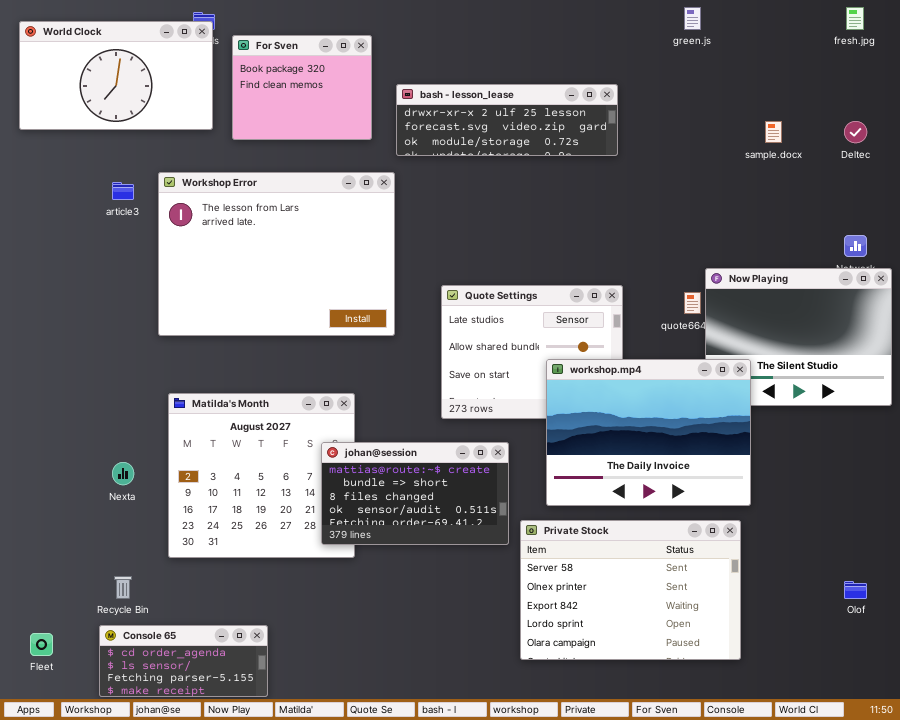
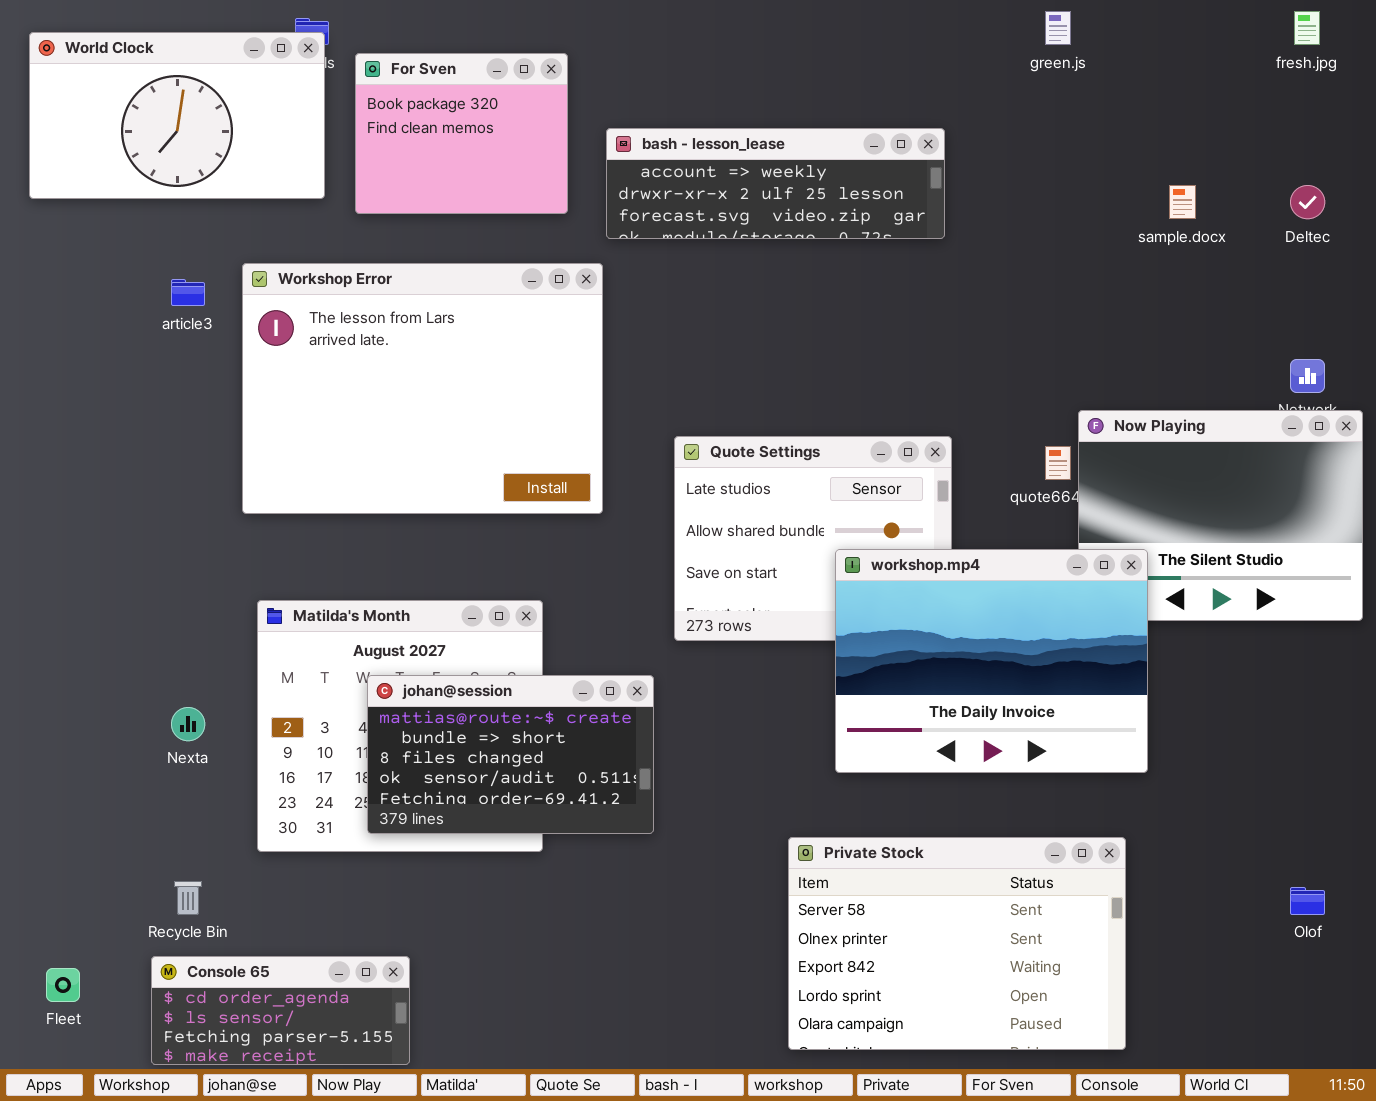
bash - lesson_lease: [396,84,618,156] -> [606,128,945,239], scrolled up 1 row
johan@session: [321,442,509,545] -> [367,675,654,834], moved
Private Stock: [520,520,741,660] -> [788,837,1126,1050], moved

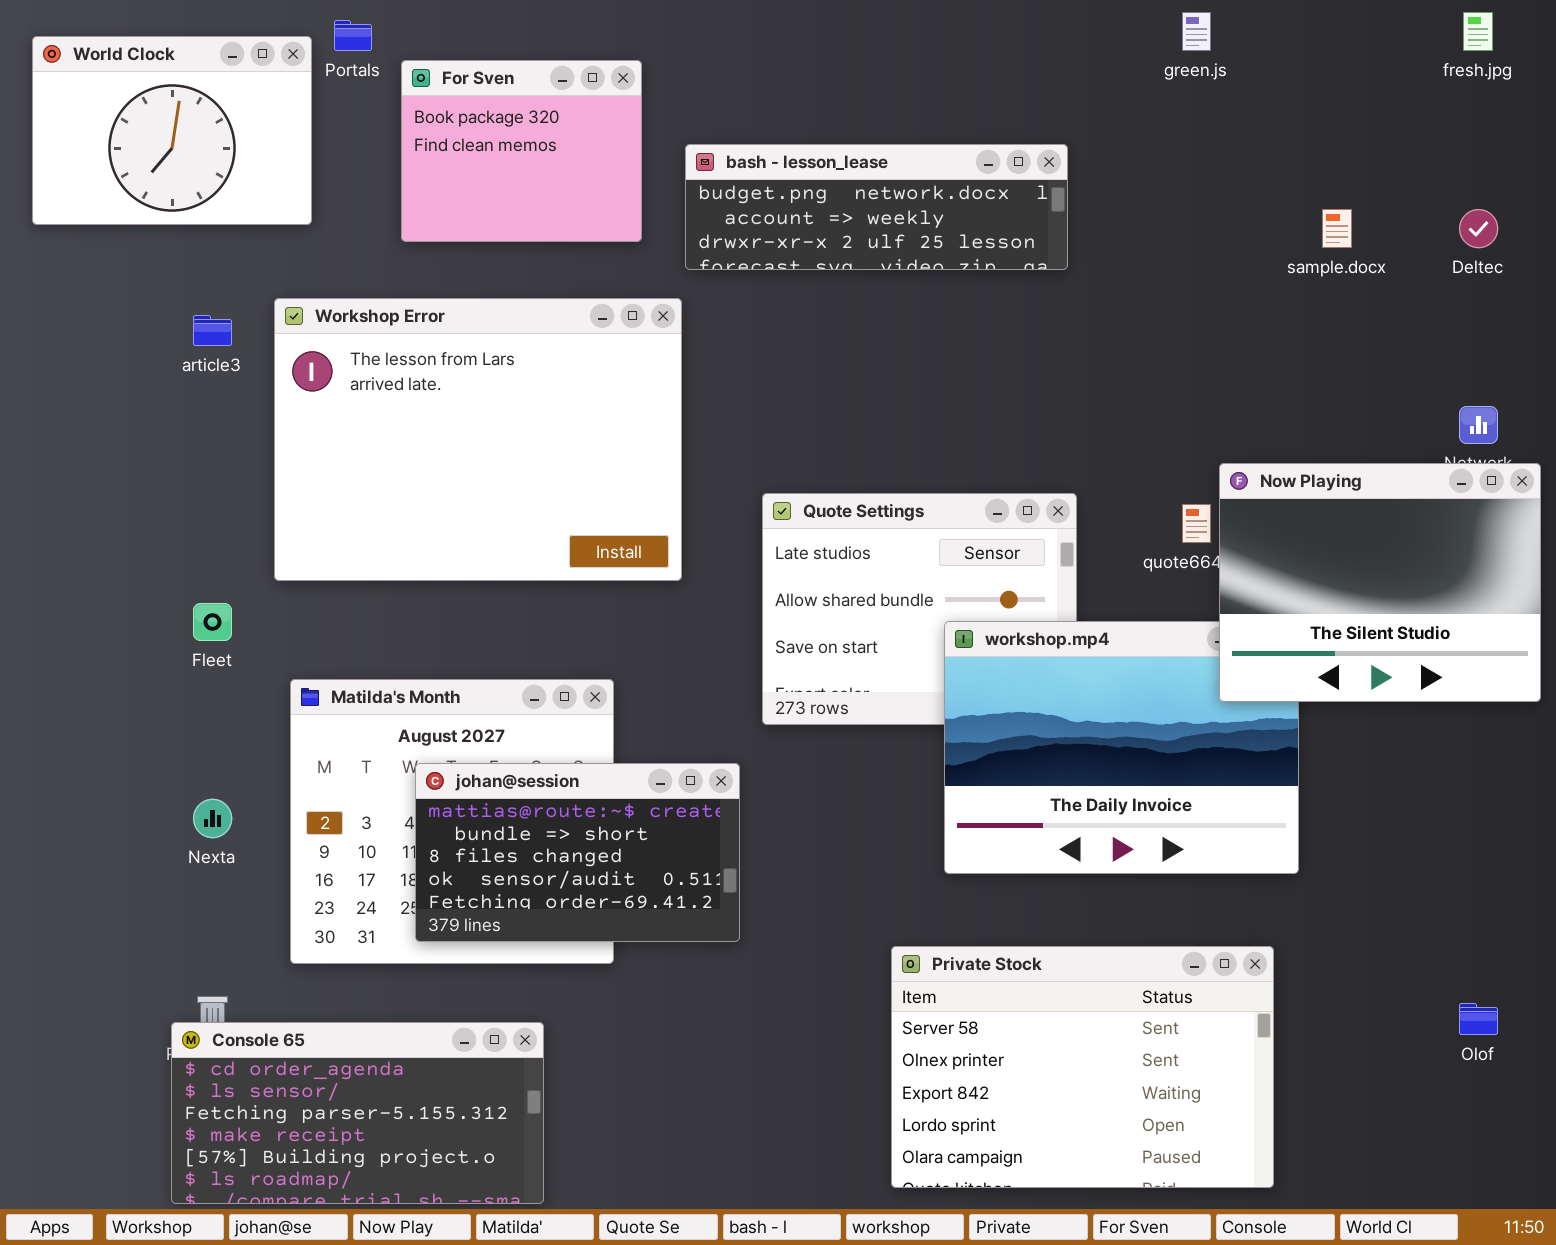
World Clock: [29,32,325,199] -> [32,36,312,225], resized
bash - lesson_lease: [606,128,945,239] -> [685,144,1068,270], scrolled up 1 row
Now Playing: [1078,410,1363,621] -> [1219,463,1541,702], raised
Console 65: [151,956,410,1065] -> [171,1022,544,1204], resized
Fleet: [46,968,80,1002] -> [193,603,232,641], moved

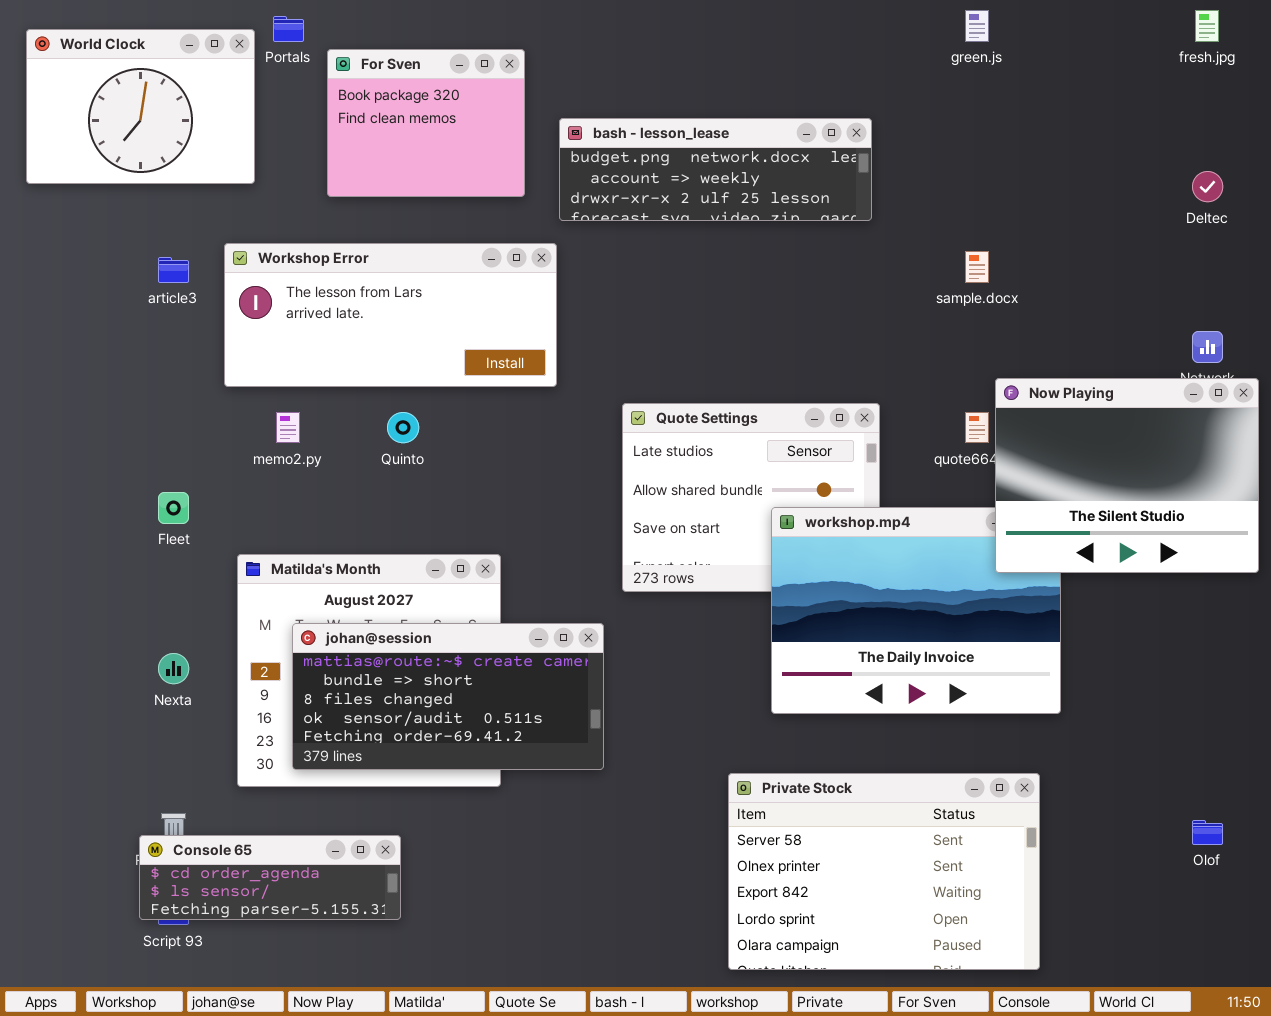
sample.docx: [1322,209,1352,248] -> [965,251,989,283], moved
Workshop Error: [274,298,682,581] -> [224,243,557,387], resized
johan@session: [415,763,740,942] -> [292,623,604,770], resized
Console 65: [171,1022,544,1204] -> [139,835,401,920], resized

